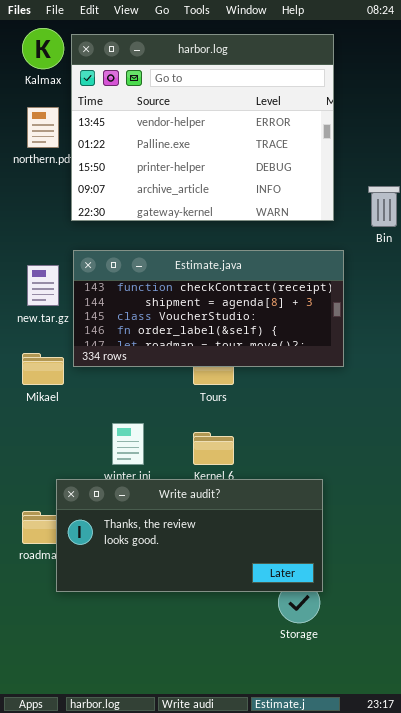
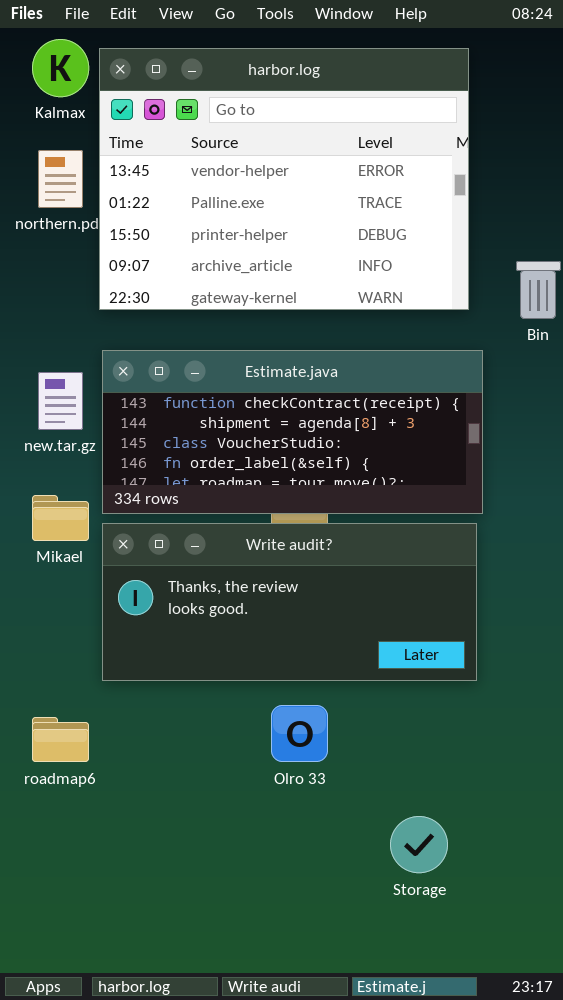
Write audit?: [56,479,323,592] -> [102,523,477,681], moved

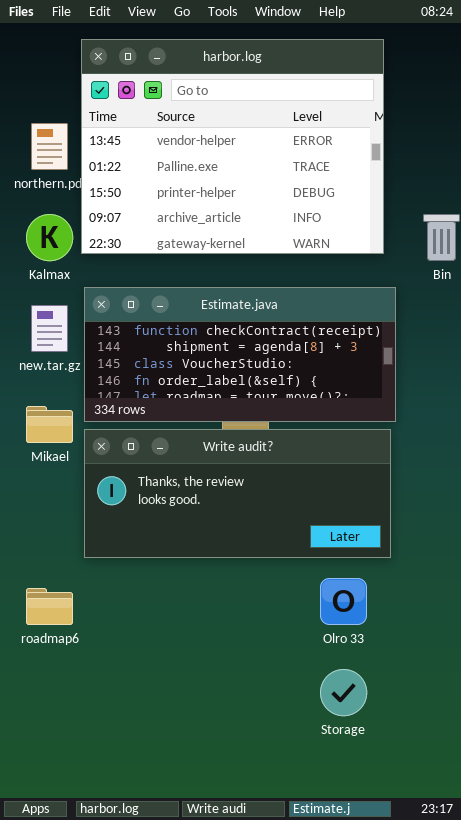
Kalmax: [32,39,89,97] -> [26,214,73,261], moved
Olro 33: [271,705,328,762] -> [320,578,367,625], moved

